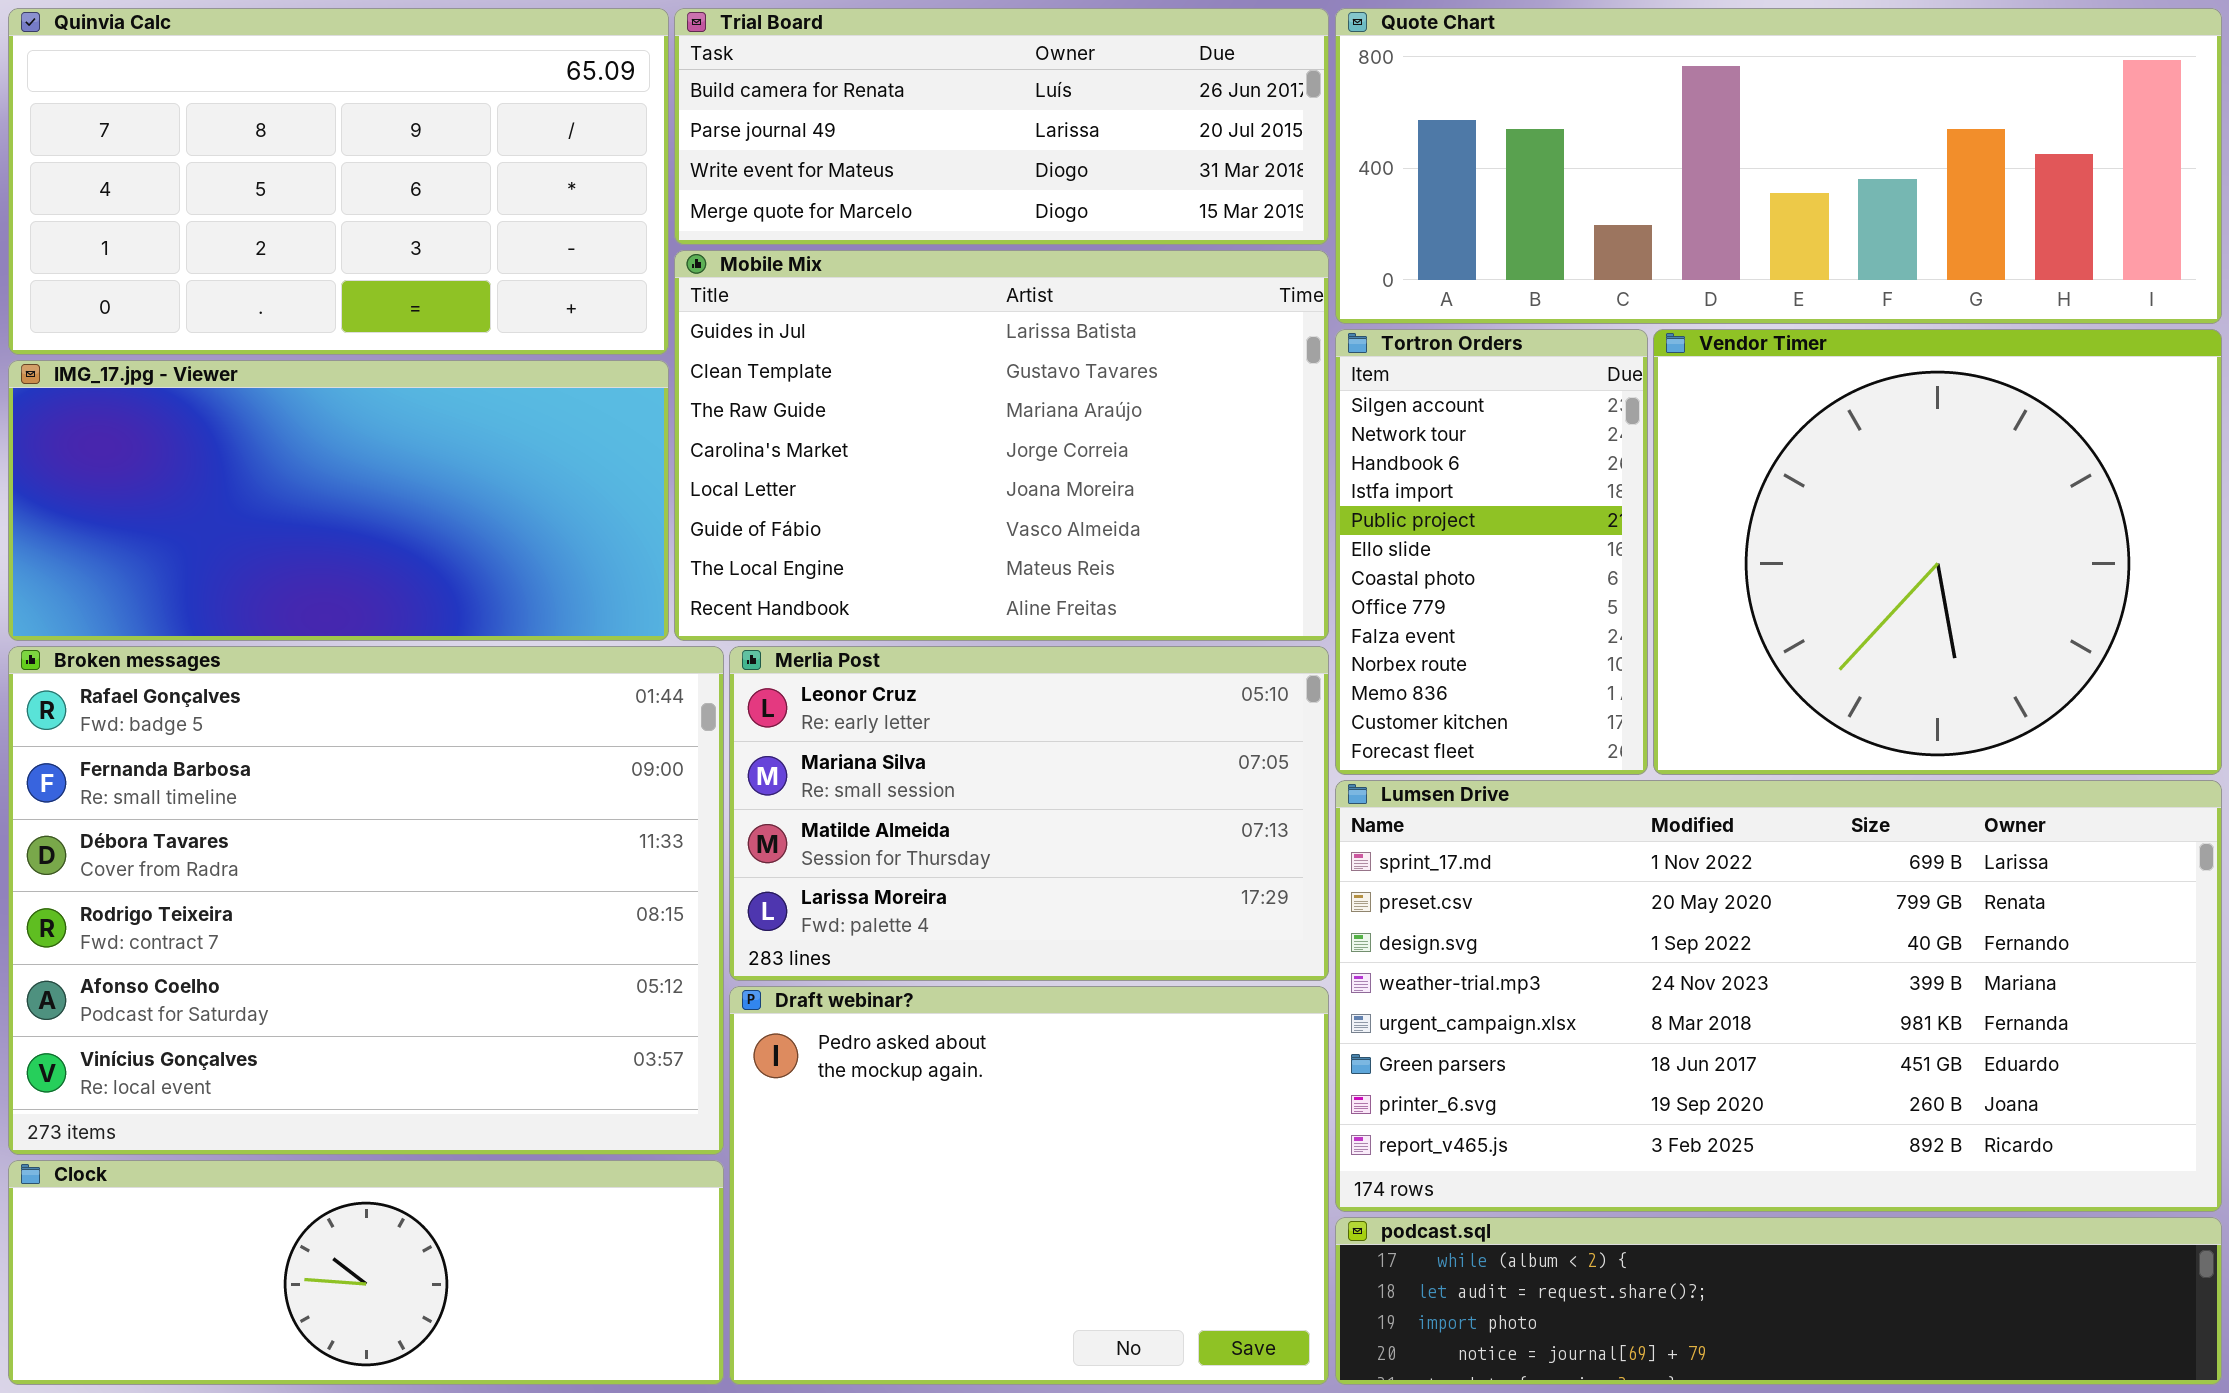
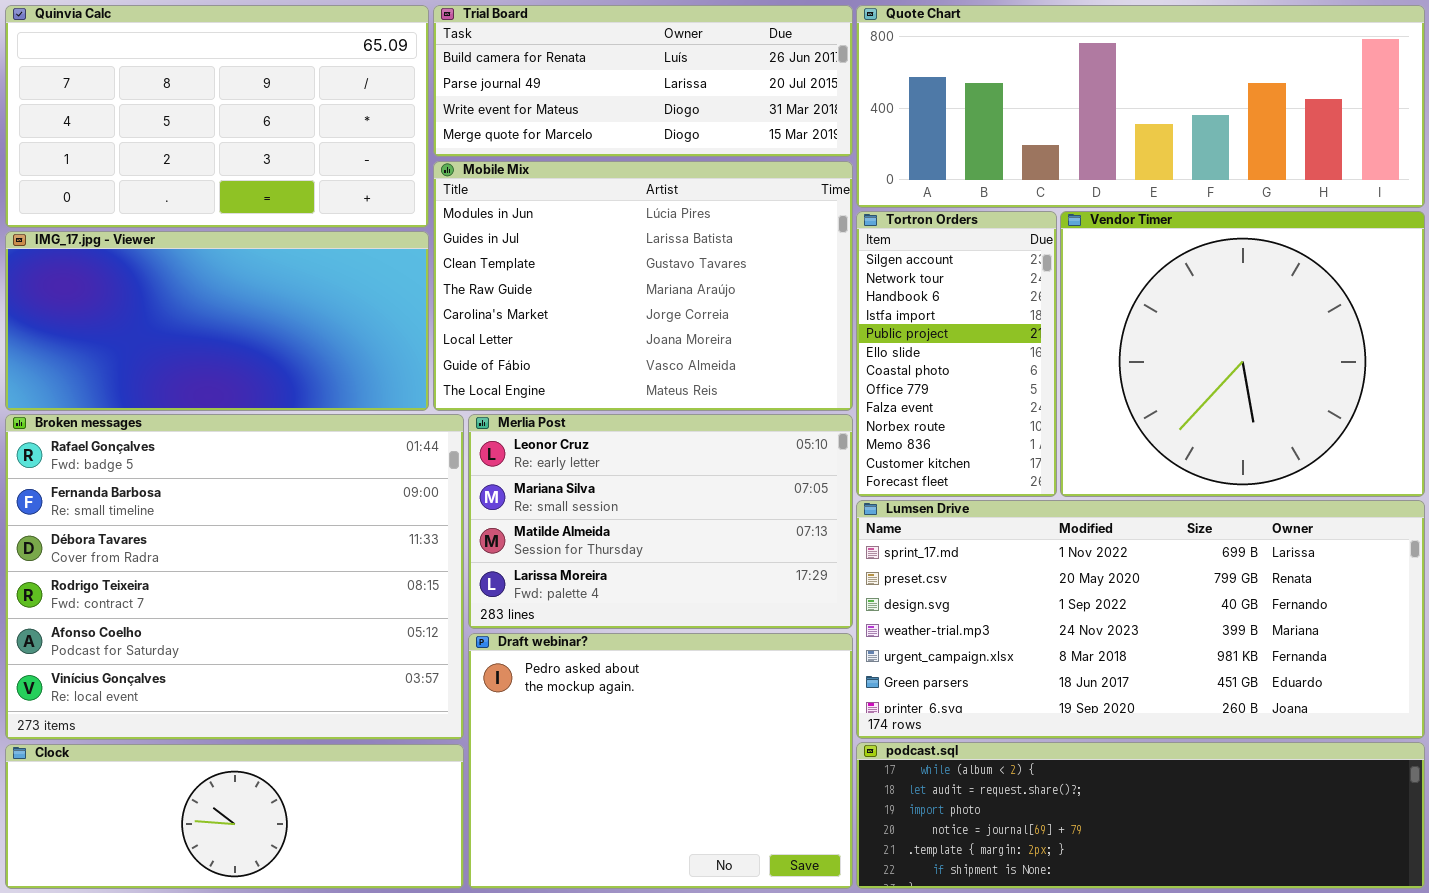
Mobile Mix: [674,250,1329,641] -> [433,161,853,411], scrolled up 1 row
Lumsen Drive: [1335,780,2222,1212] -> [856,500,1425,739], resized
podcast.sql: [1335,1217,2222,1385] -> [856,742,1425,889], resized

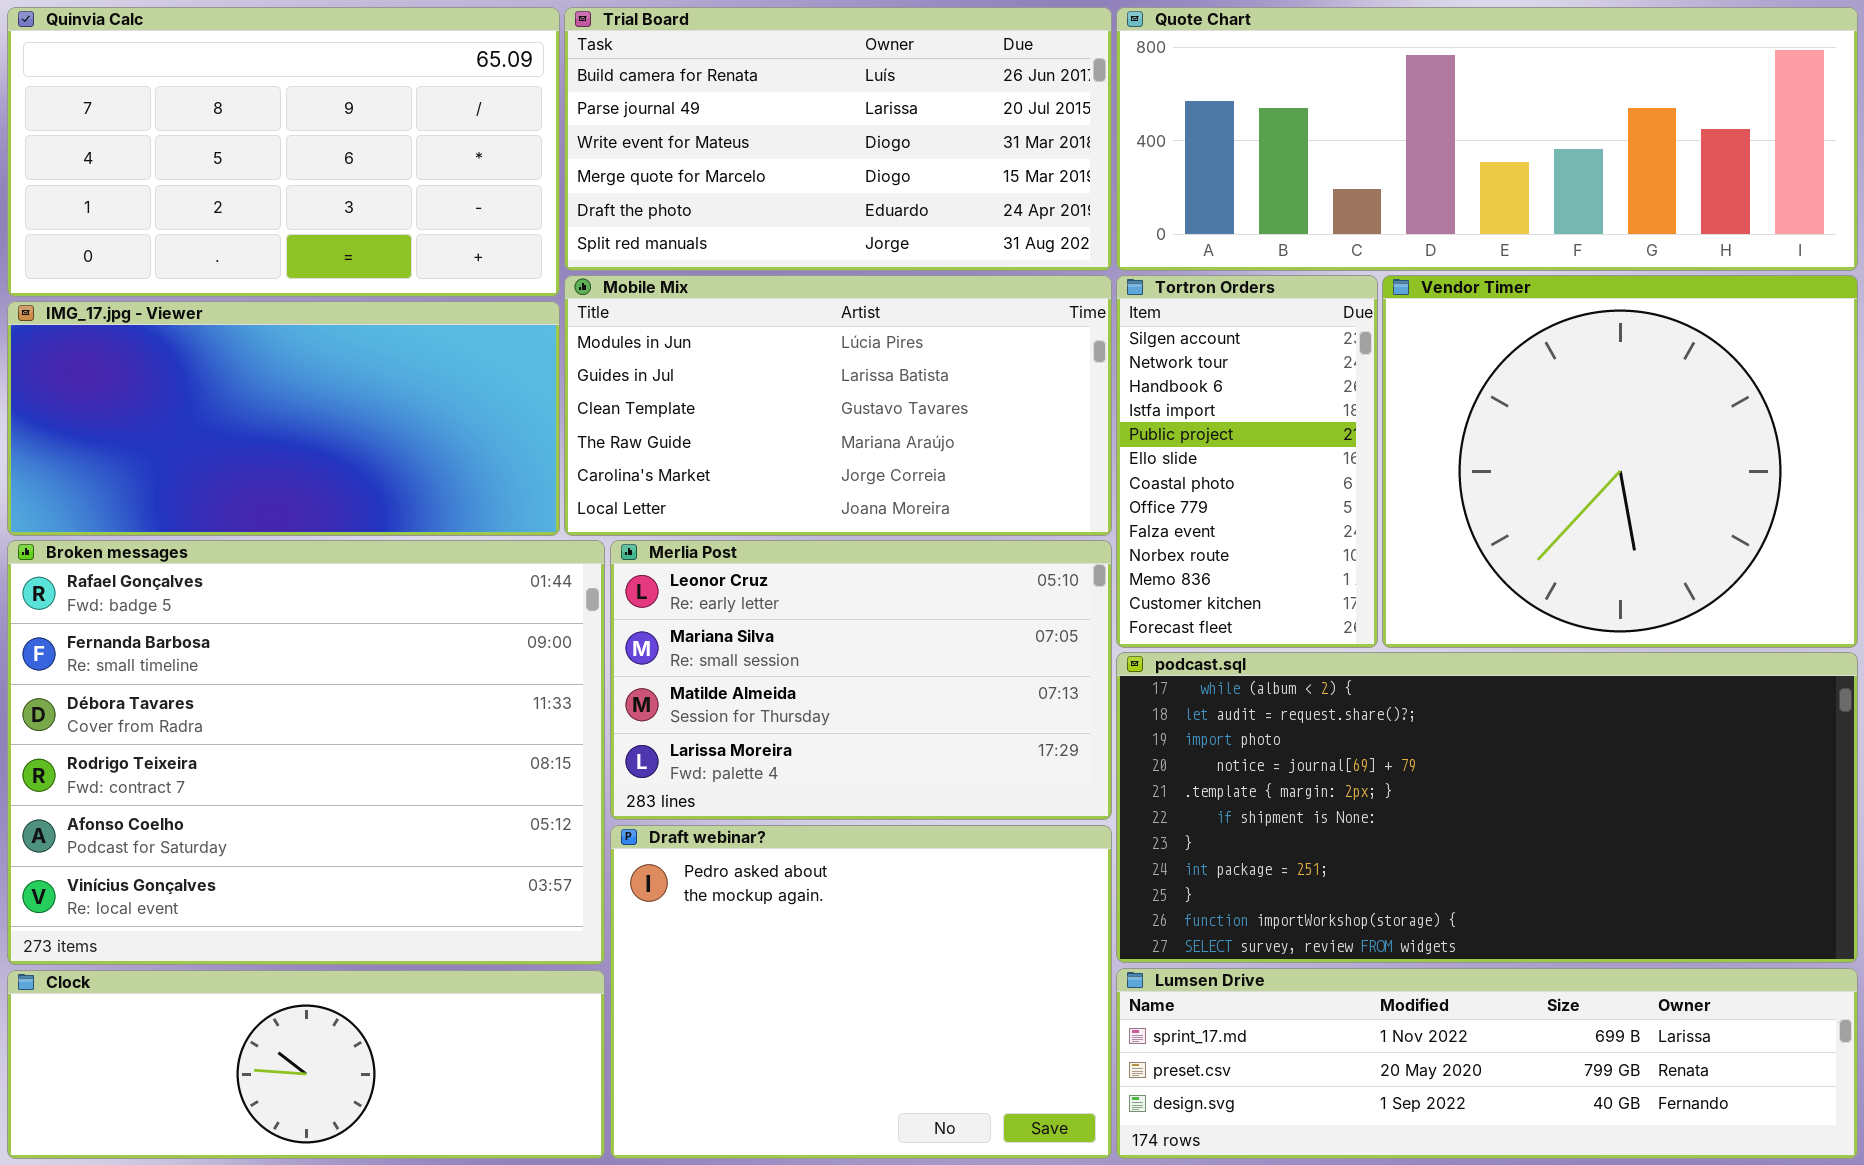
Trial Board: [433,5,853,157] -> [564,7,1112,271], resized
Mobile Mix: [433,161,853,411] -> [564,275,1112,536], resized
Lumsen Drive: [856,500,1425,739] -> [1116,968,1858,1159], moved, resized
podcast.sql: [856,742,1425,889] -> [1116,652,1858,963], moved, resized

